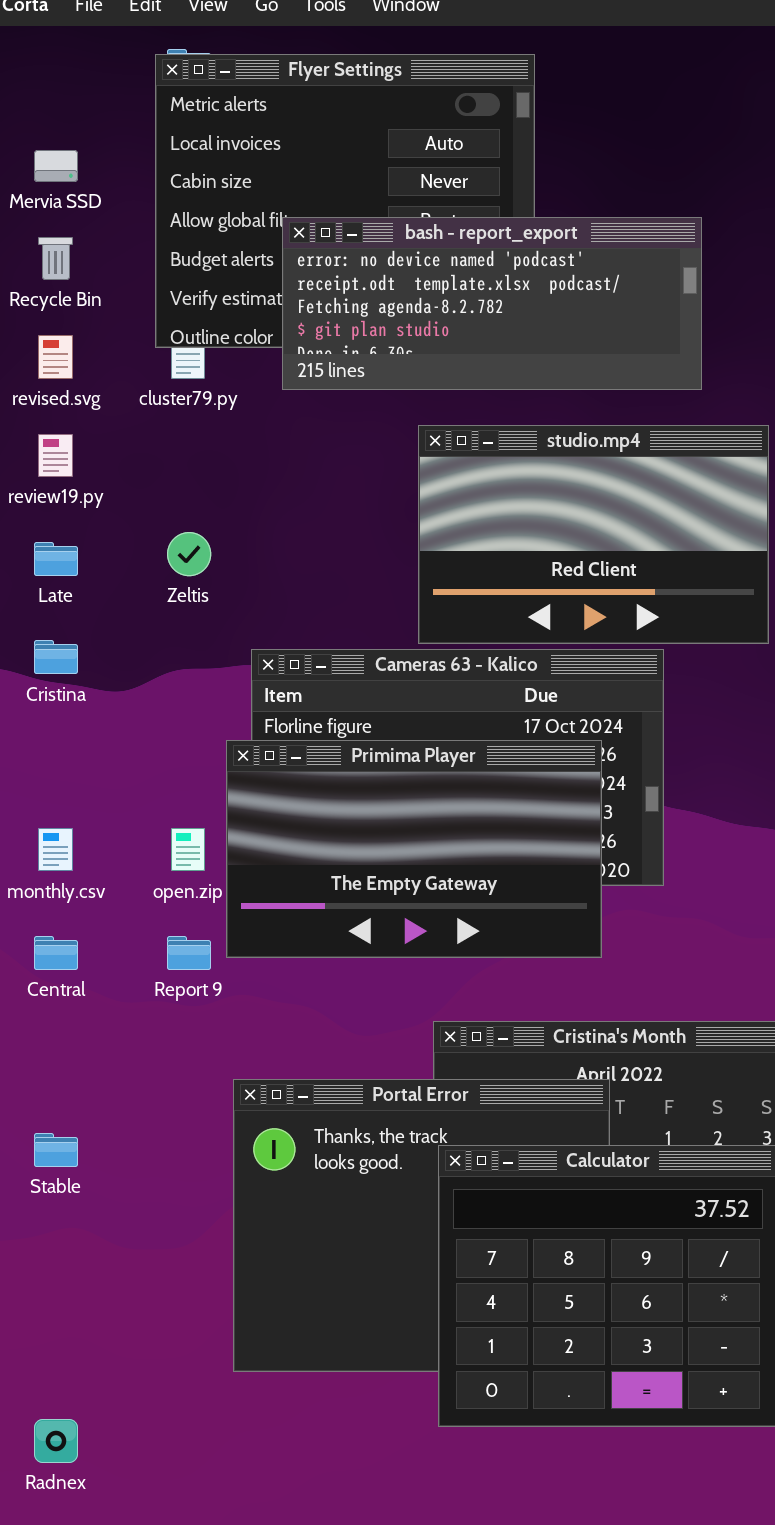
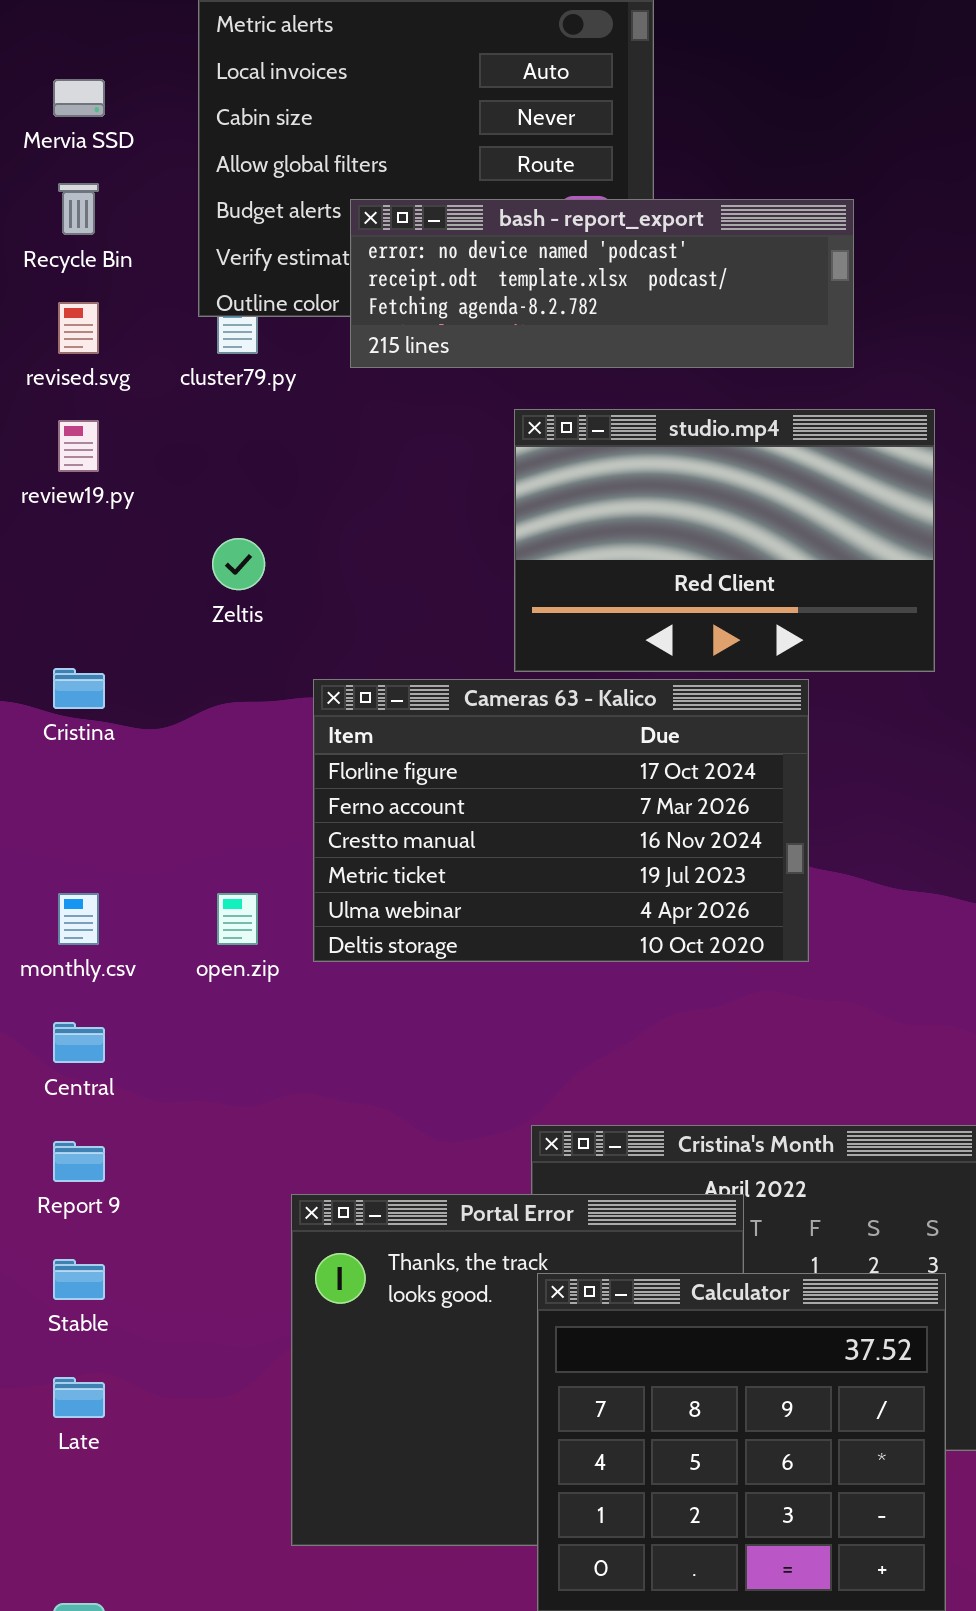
bash - report_export: [282,217,702,390] -> [350,199,854,368], resized
Late: [34,542,78,576] -> [53,1377,105,1418], moved
Primima Player: [226,740,602,958] -> none, closed
Report 9: [167,936,211,970] -> [53,1141,105,1182], moved

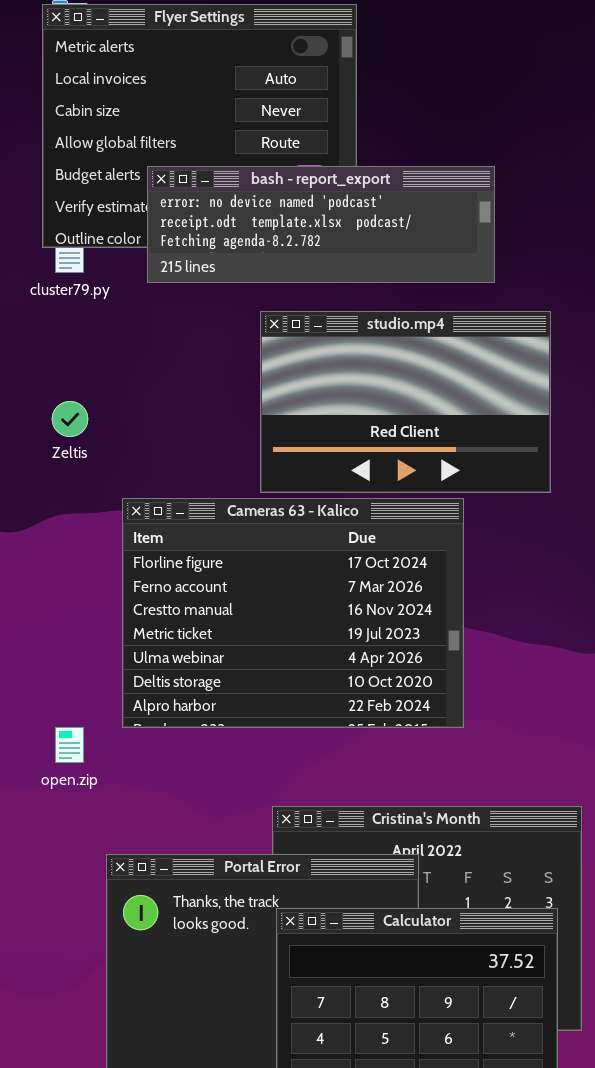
Cameras 63 - Kalico: [313,679,809,962] -> [122,498,464,728], resized
open.zip: [217,893,258,945] -> [55,727,84,763], moved

